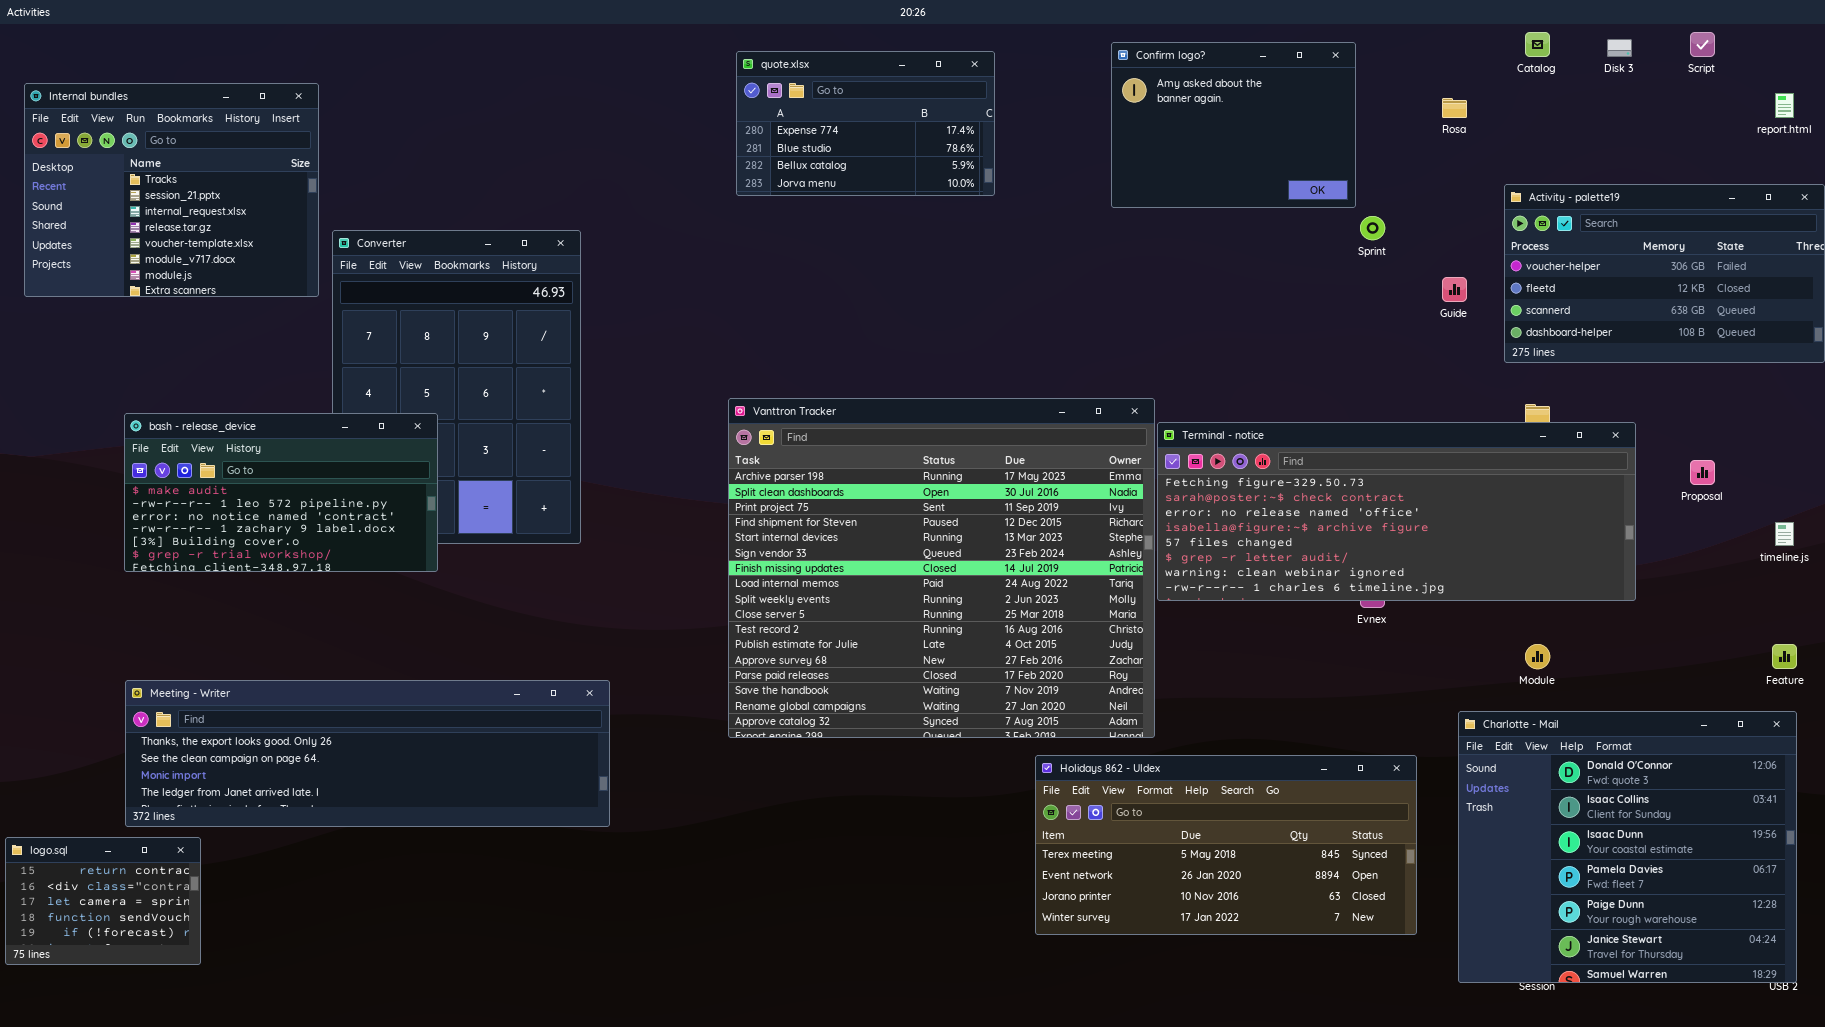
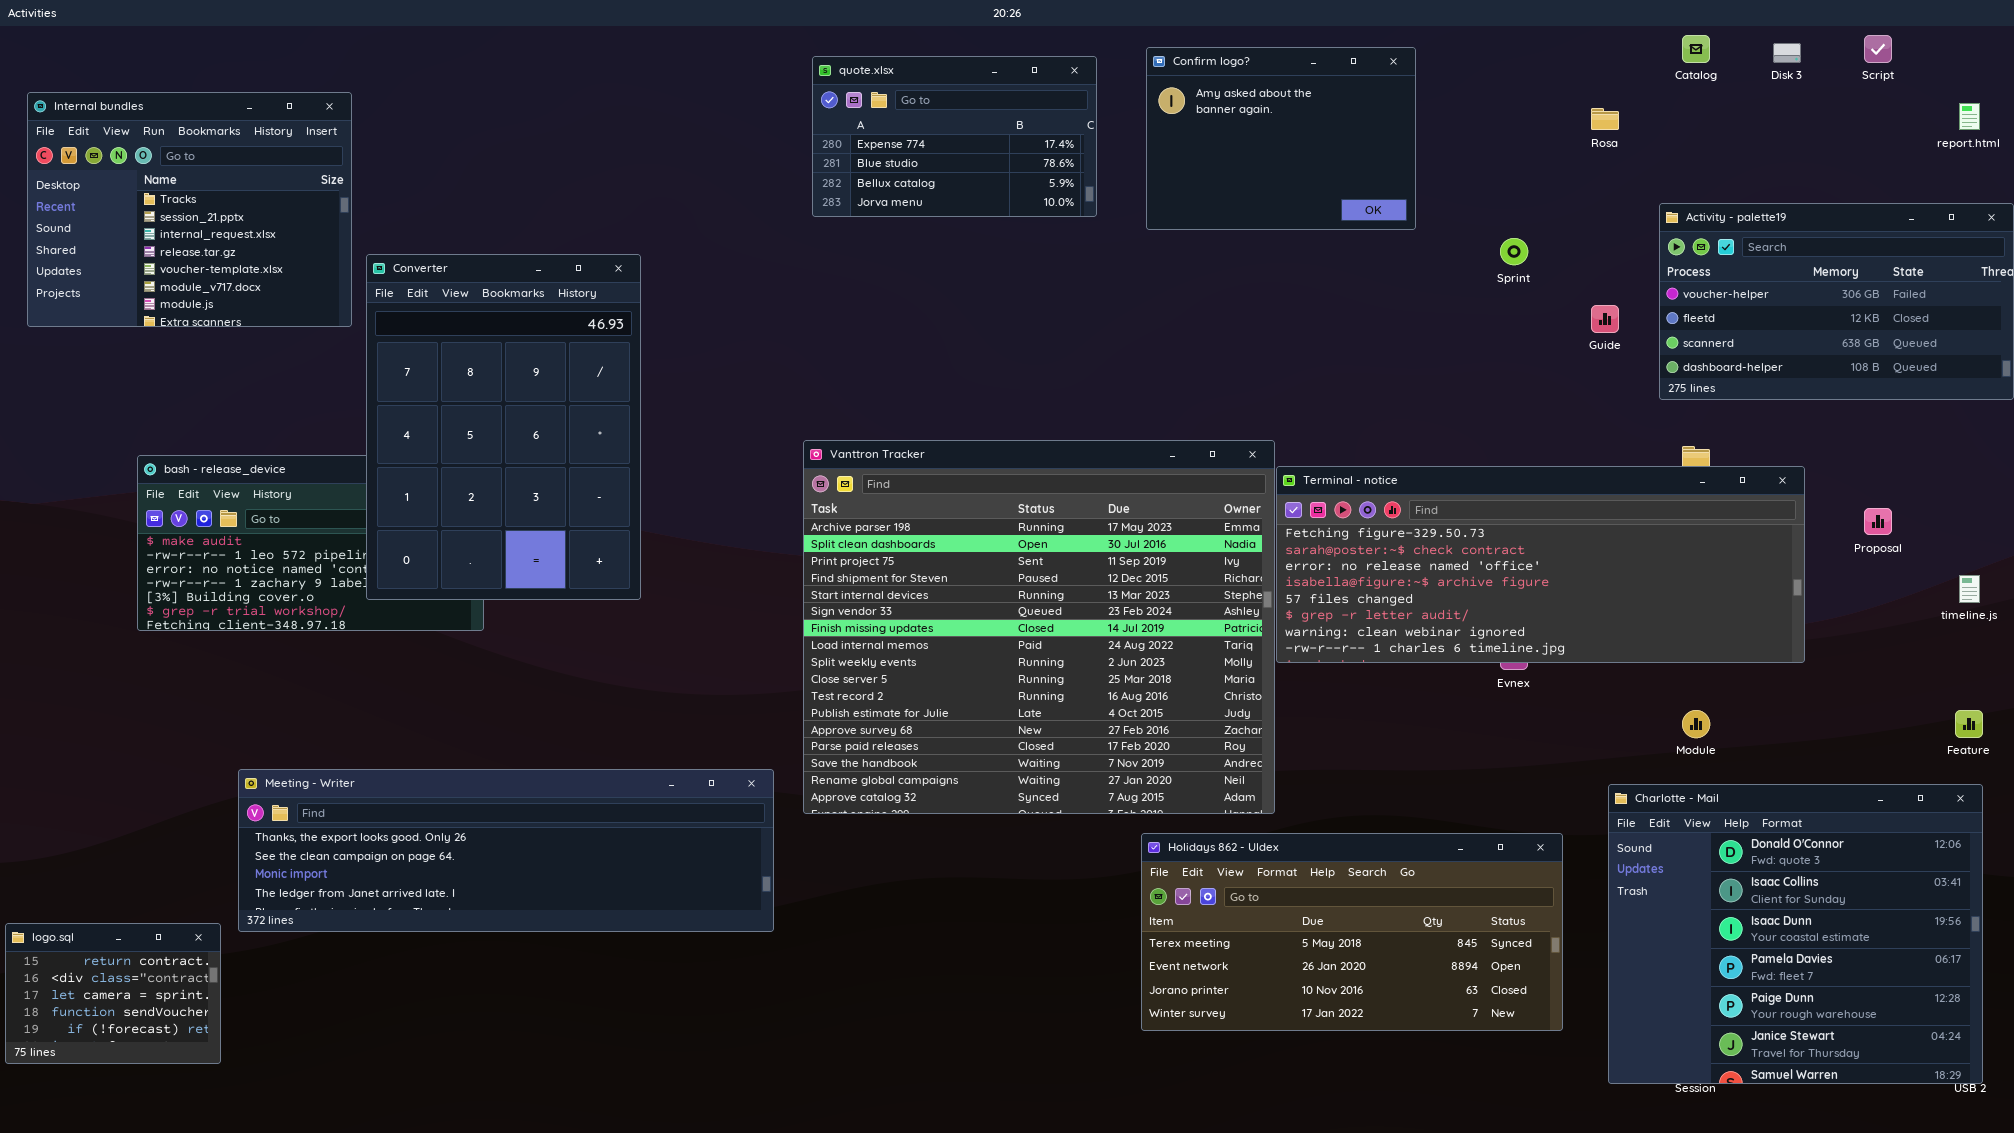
Confirm logo?: [1111,42,1356,208] -> [1146,47,1416,230], moved
Converter: [332,230,581,544] -> [366,254,641,600], raised
Meeting - Writer: [125,680,610,827] -> [238,769,774,932], moved

